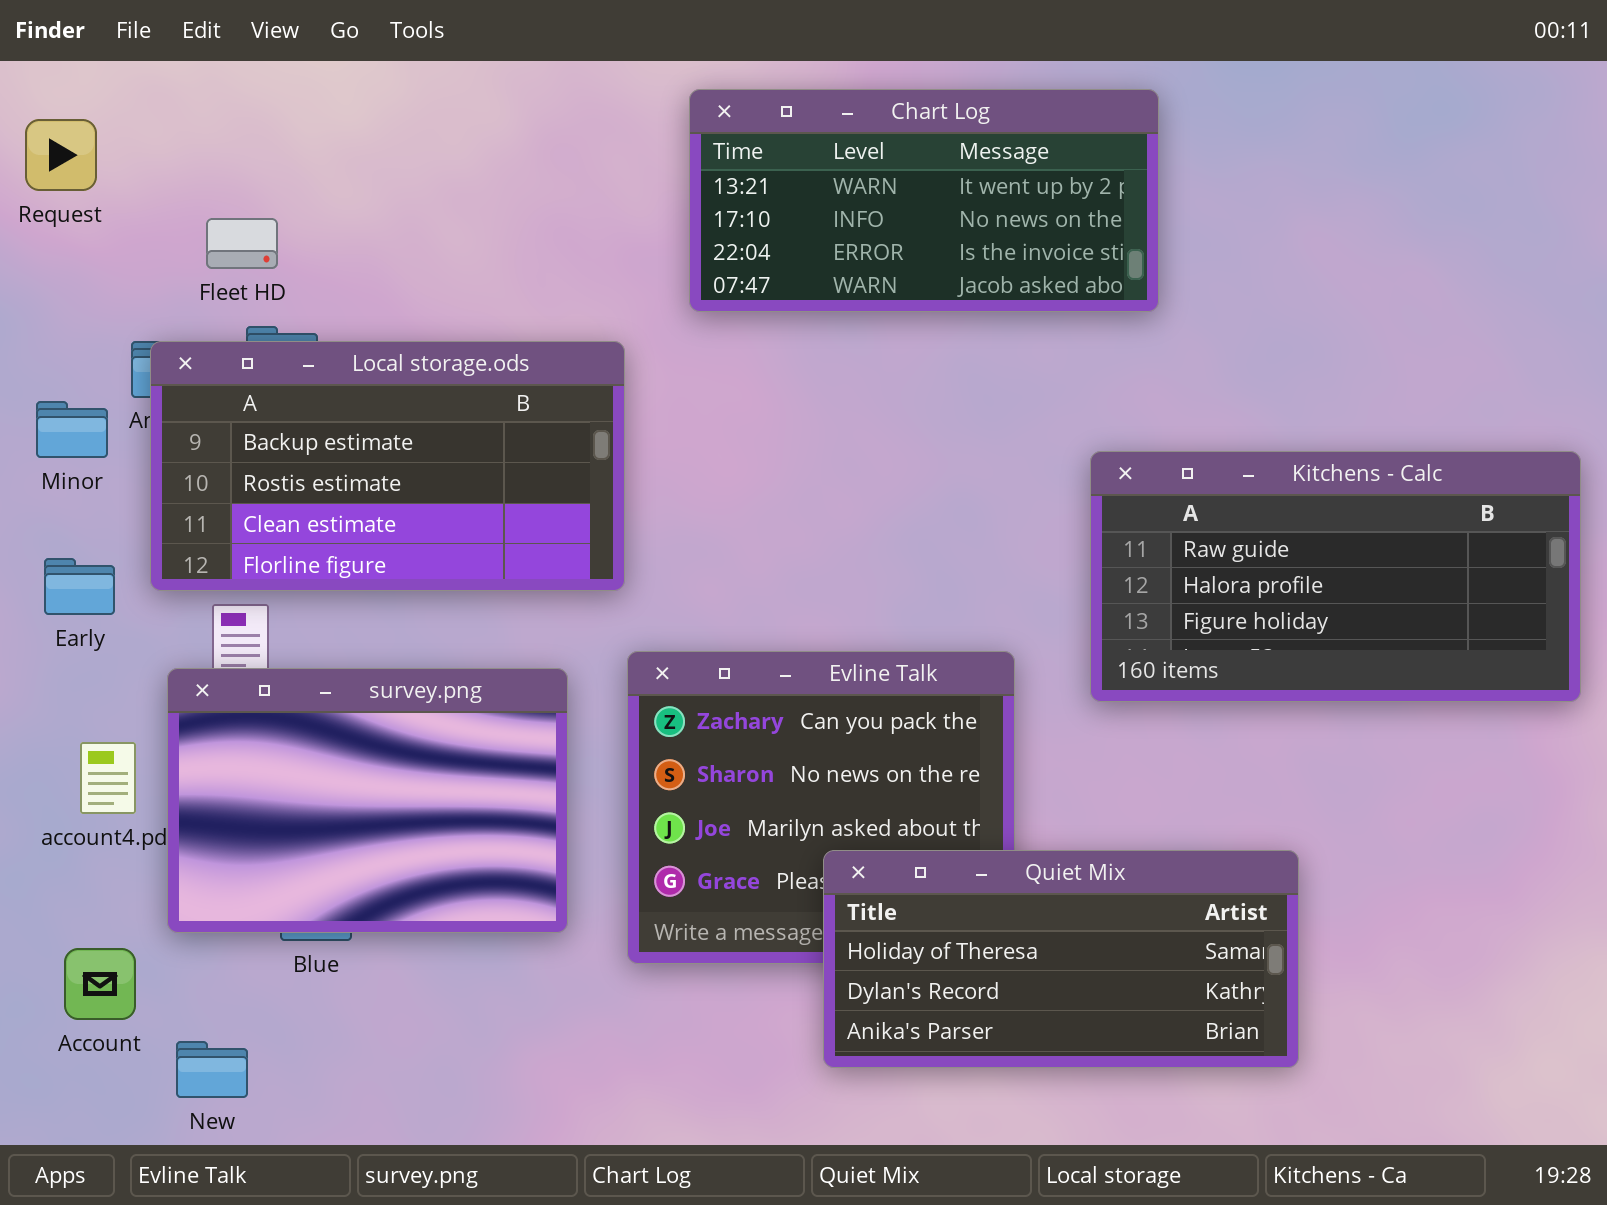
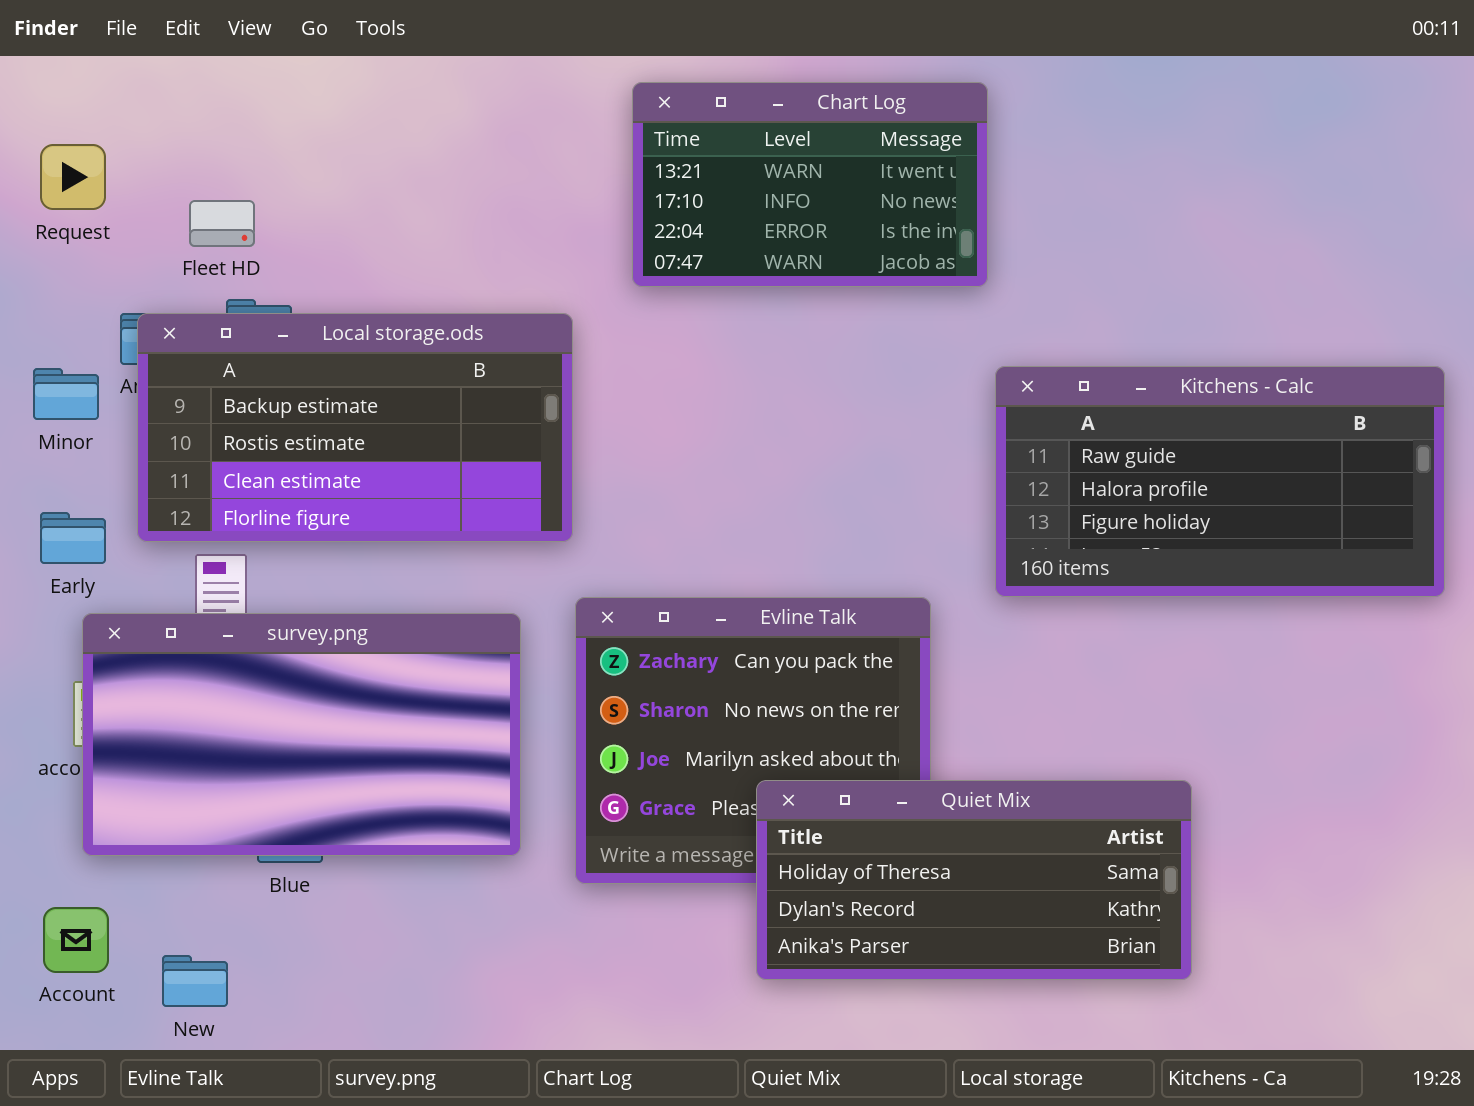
Chart Log: [689,89,1159,312] -> [632,82,988,287], resized
Request: [25,119,97,191] -> [40,144,106,210], moved
Kitchens - Calc: [1090,451,1581,702] -> [995,366,1445,597], moved
survey.png: [167,668,568,933] -> [82,613,521,856], resized
Account: [64,948,136,1020] -> [43,907,109,973], moved

